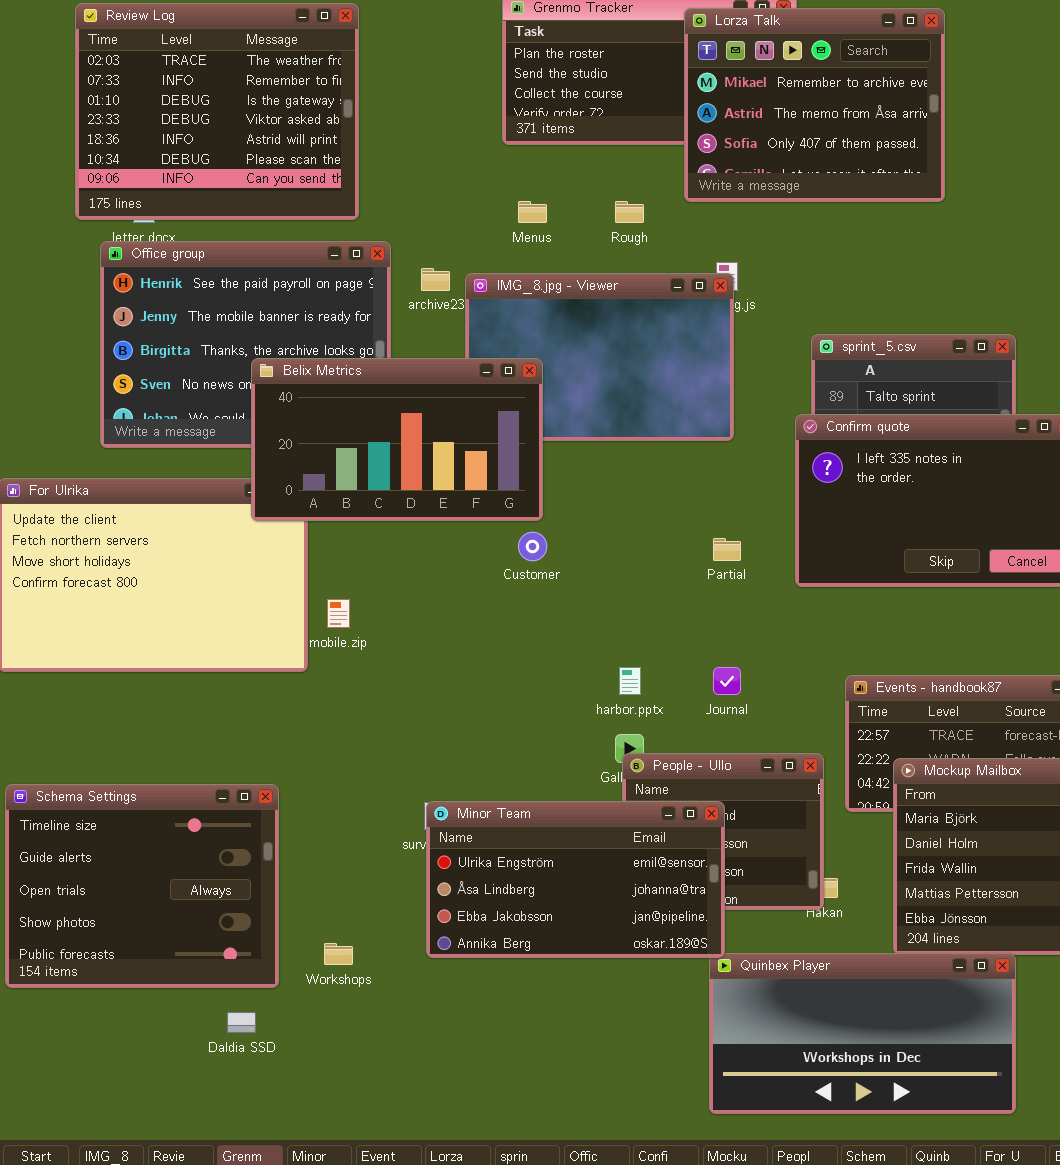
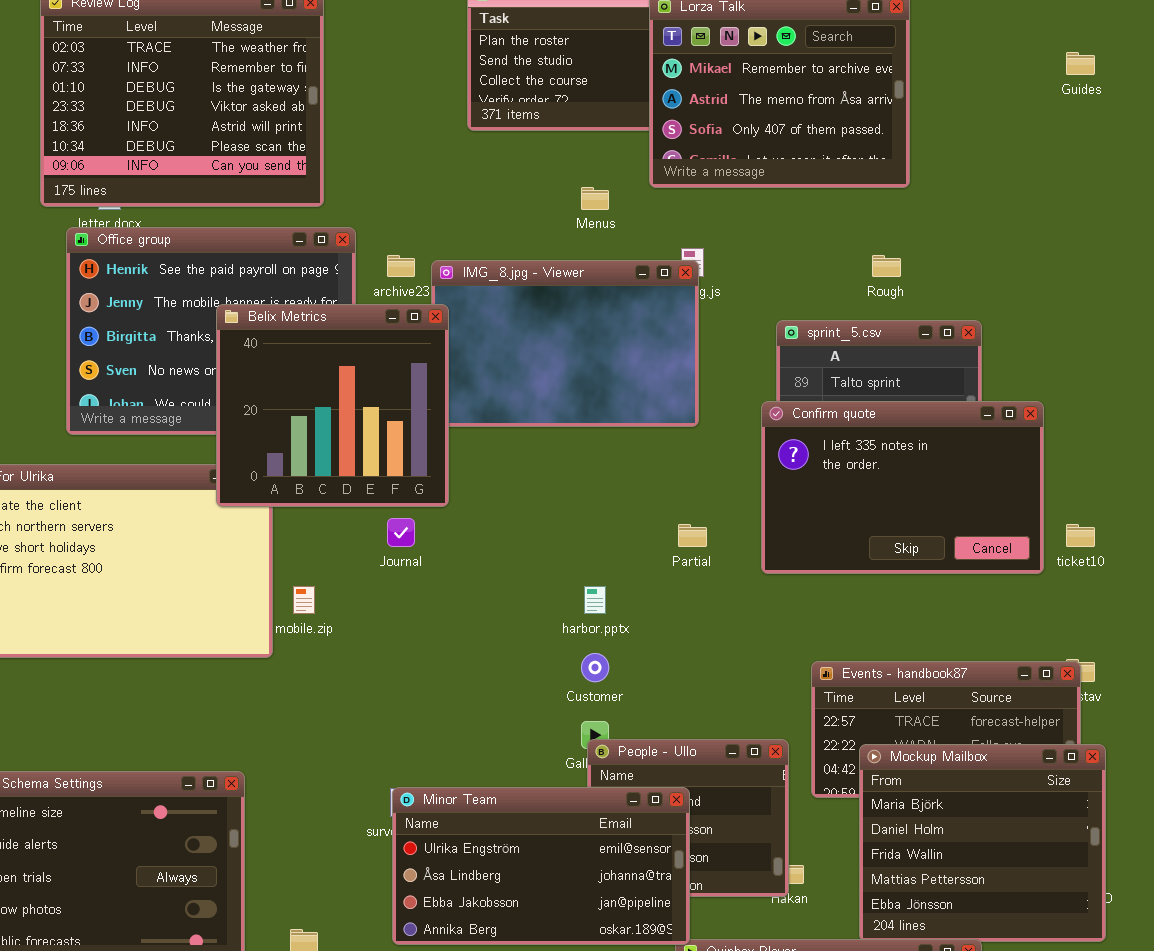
Menus: [518,201,547,223] -> [581,187,609,210], moved
Rough: [615,201,644,223] -> [872,255,901,277], moved
Belix Metrics: [251,358,543,521] -> [216,304,449,507], resized
Customer: [518,532,547,561] -> [581,653,609,682], moved
harbor.pptx: [619,667,641,695] -> [584,586,606,614], moved
Journal: [713,667,741,695] -> [387,518,415,547], moved

